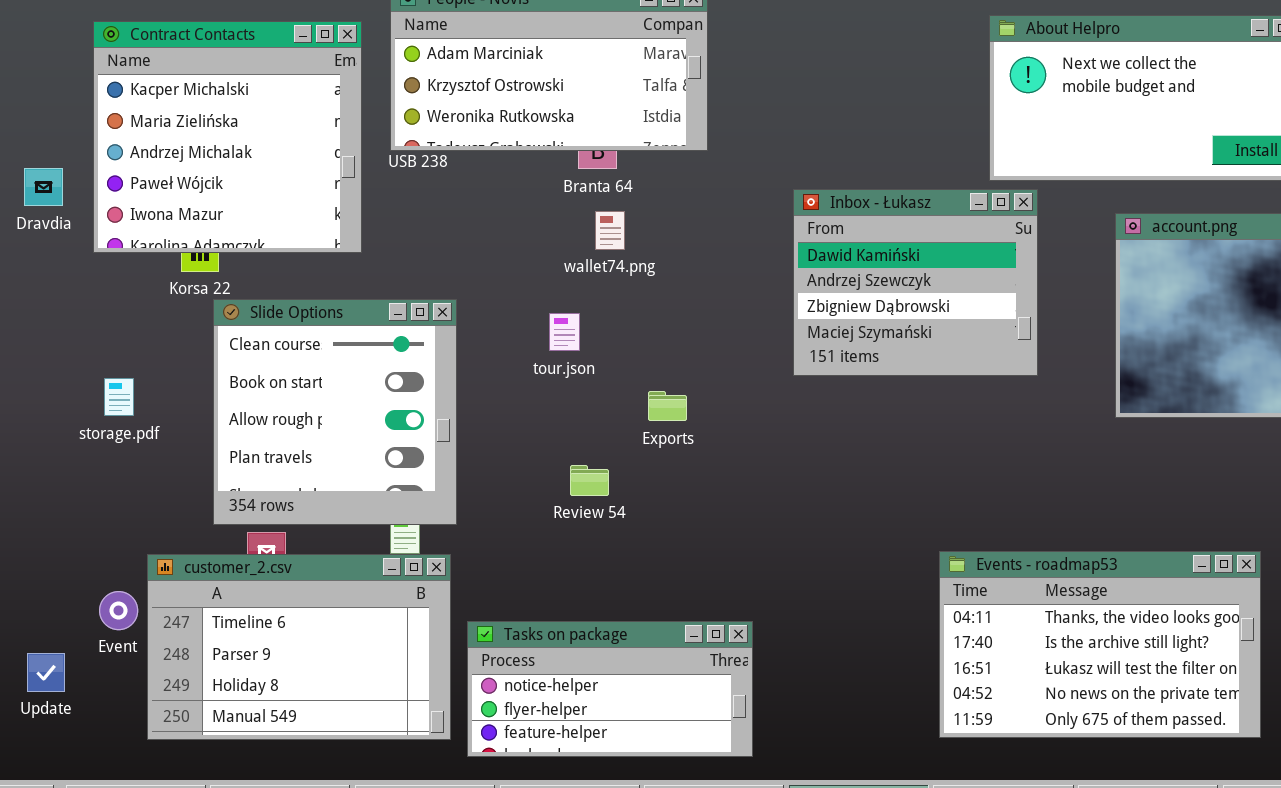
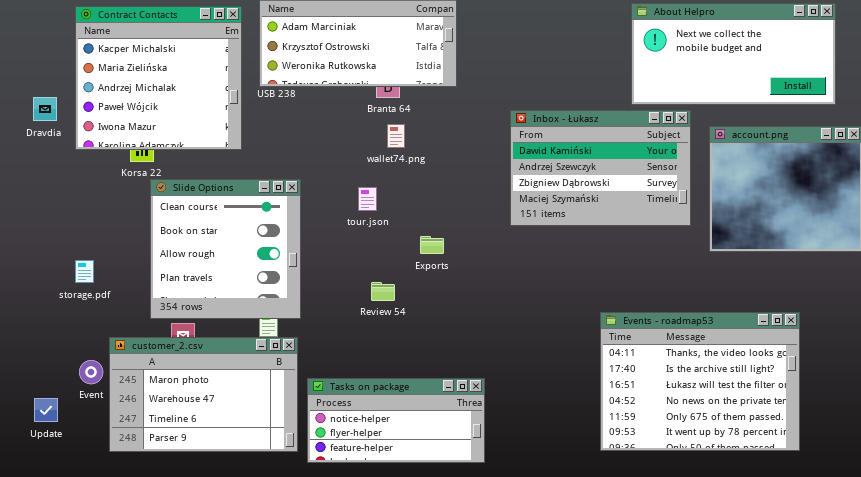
Inbox - Łukasz: [793,189,1038,376] -> [510,110,691,226], resized
storage.pdf: [104,378,134,416] -> [75,260,94,283], moved
Events - roadmap53: [939,551,1261,738] -> [600,312,800,451], resized
customer_2.csv: [147,554,451,740] -> [109,337,298,452], scrolled up 2 rows

